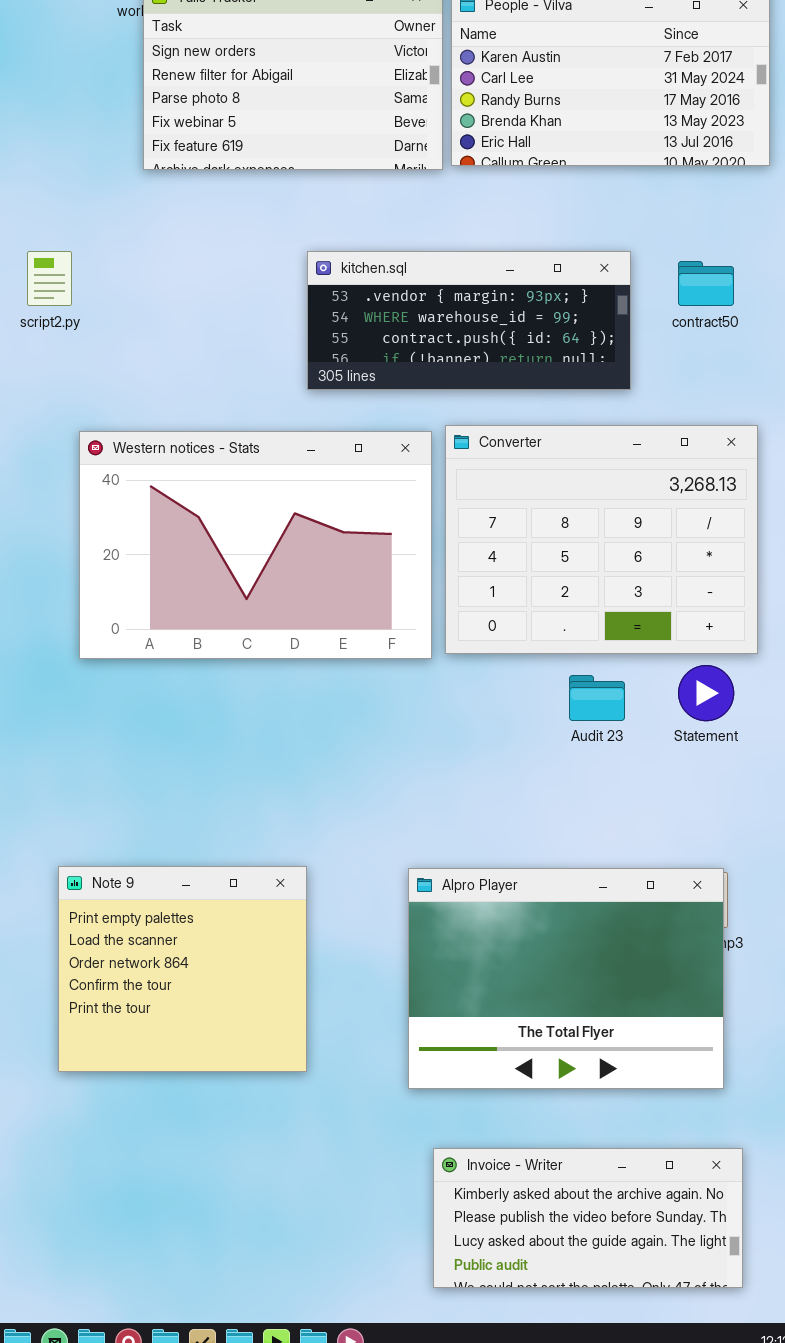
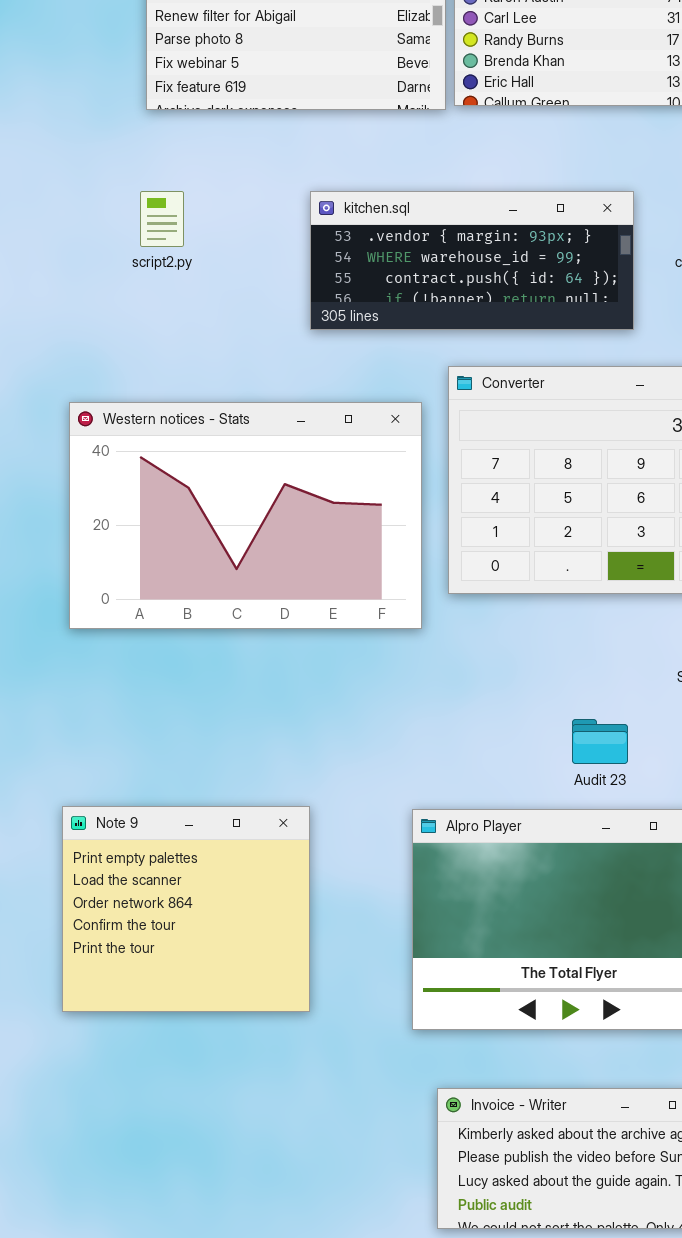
script2.py: [27,251,72,306] -> [140,191,184,247], moved
Western notices - Stats: [79,431,432,659] -> [69,402,422,629], moved
Audit 23: [569,675,625,721] -> [572,719,628,764], moved

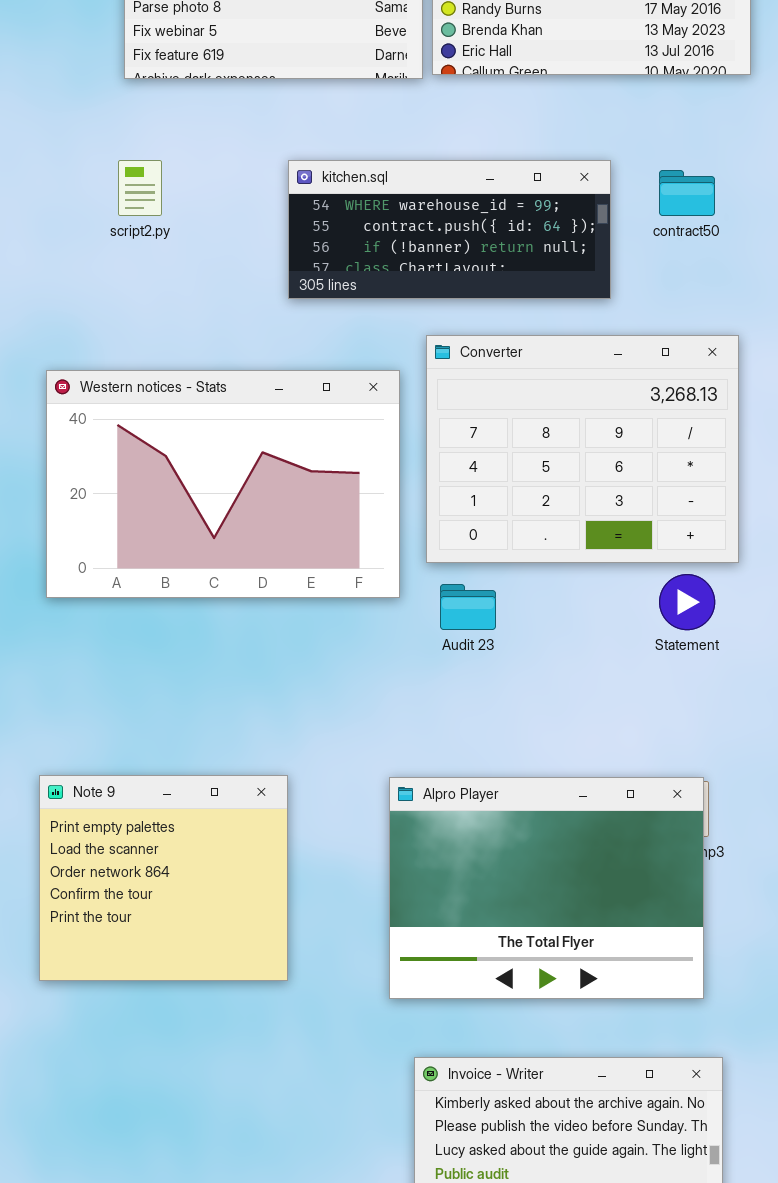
kitchen.sql: [310,191,634,330] -> [288,160,611,299], scrolled down 1 row
Audit 23: [572,719,628,764] -> [440,584,496,630], moved

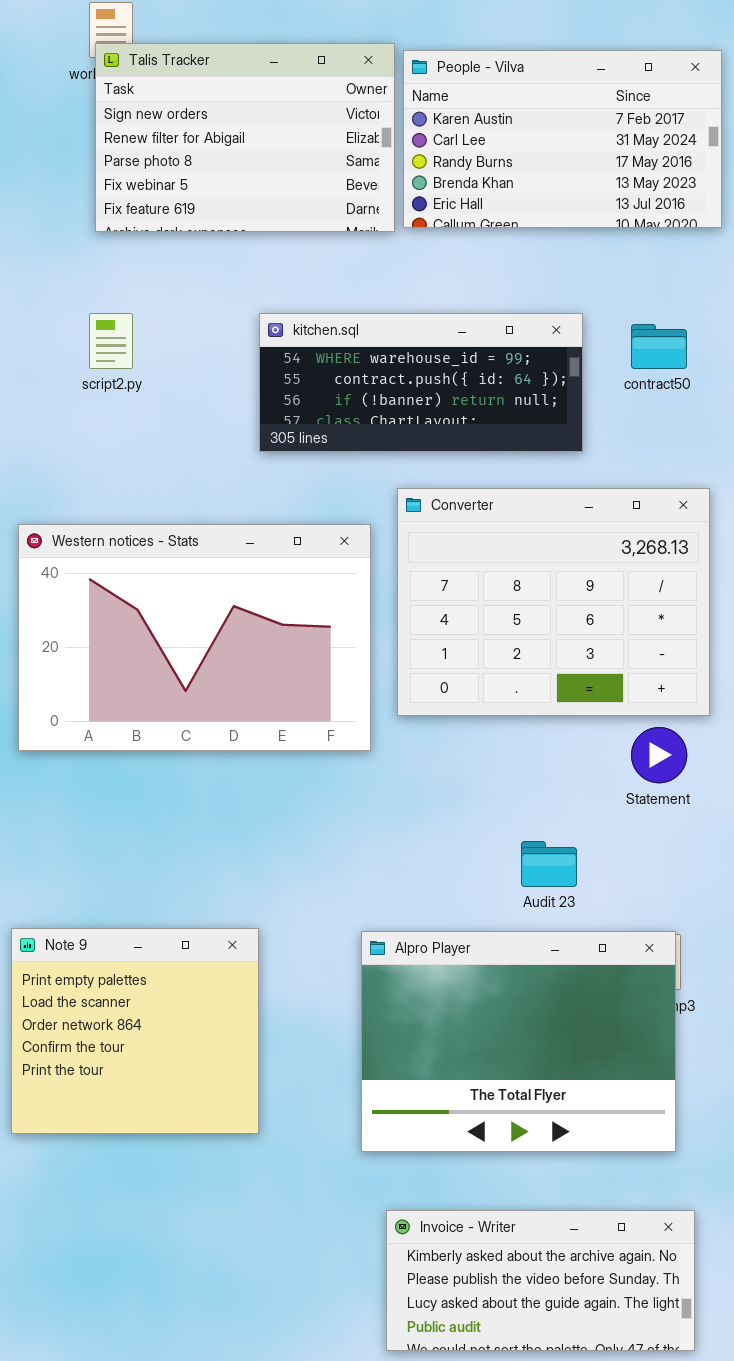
Audit 23: [440,584,496,630] -> [521,841,577,887], moved

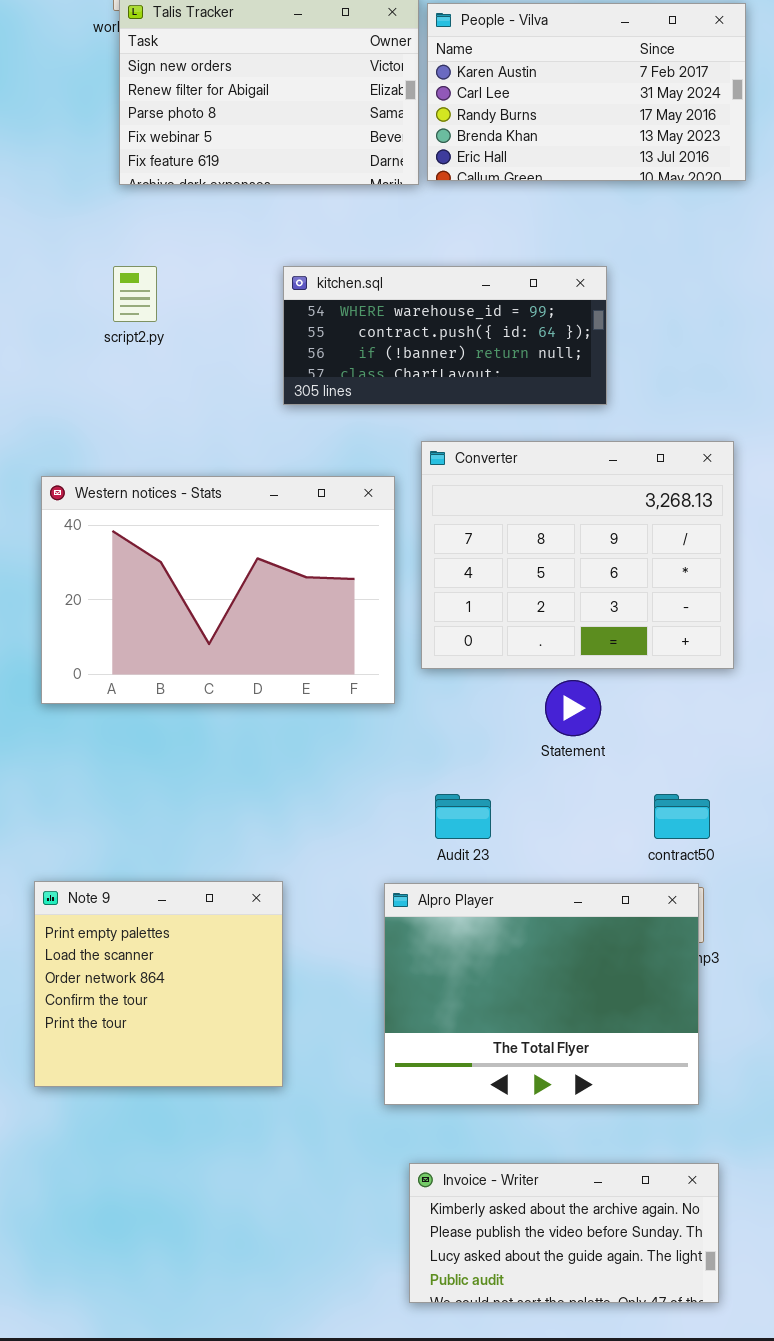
contract50: [631,324,687,369] -> [654,794,710,839], moved
Statement: [631,727,687,783] -> [545,680,601,736], moved
Audit 23: [521,841,577,887] -> [435,794,491,839], moved

